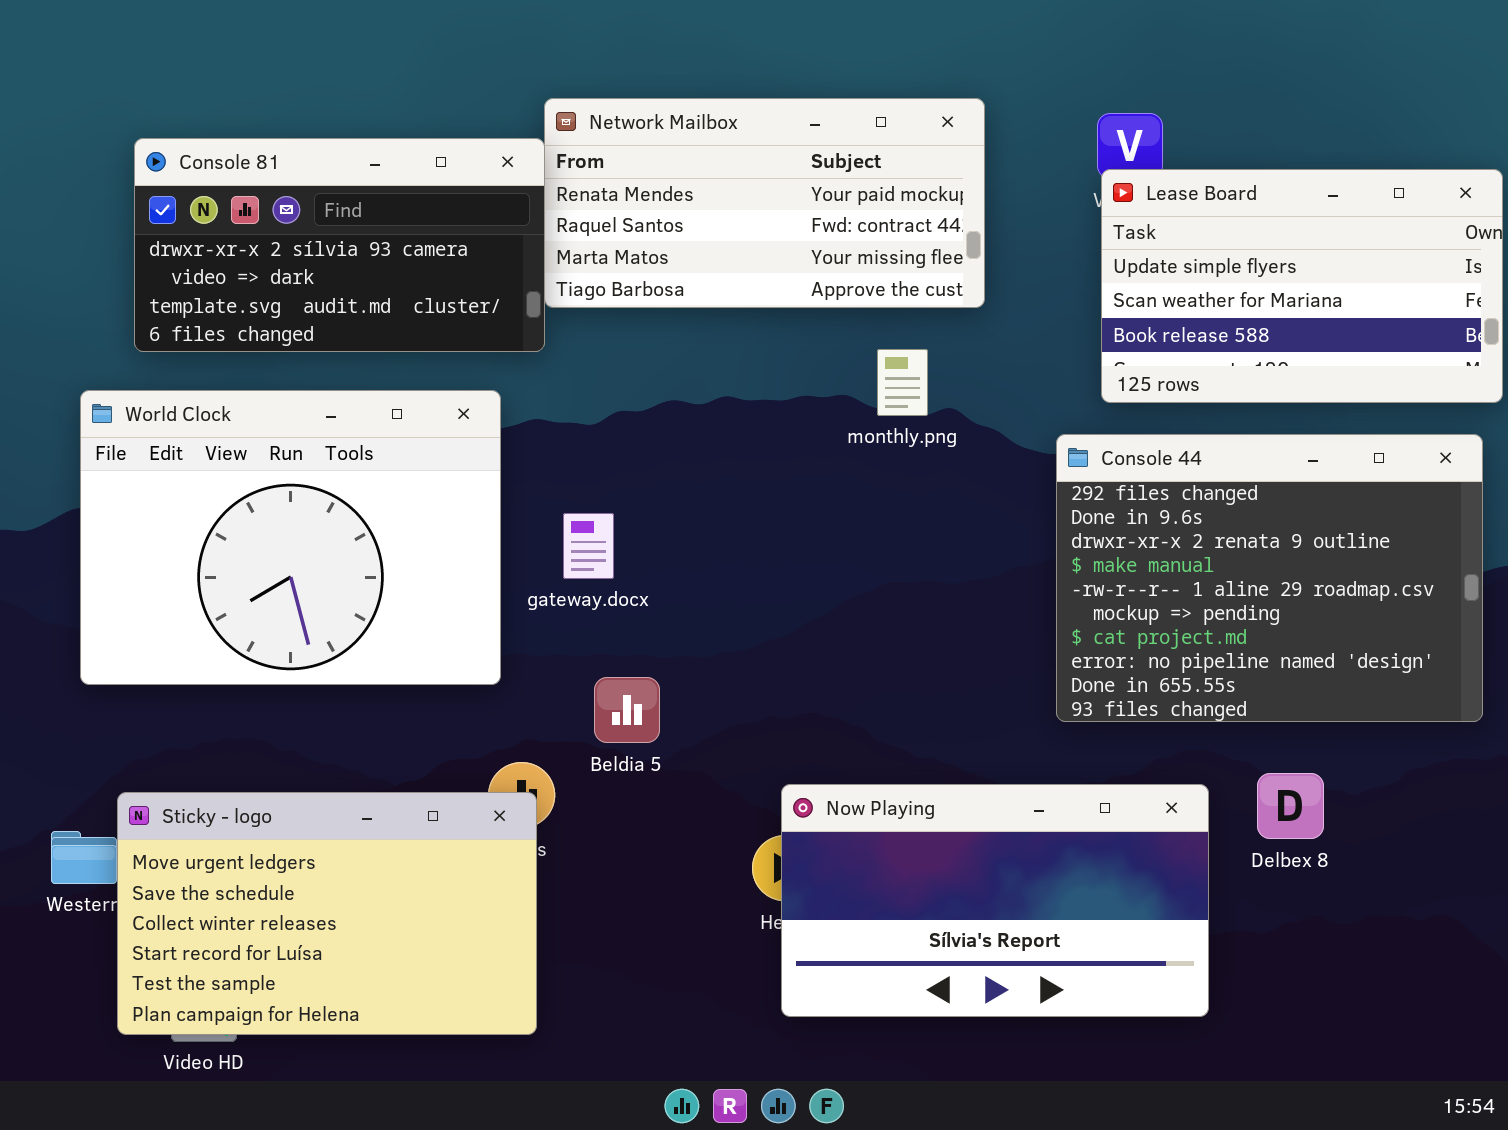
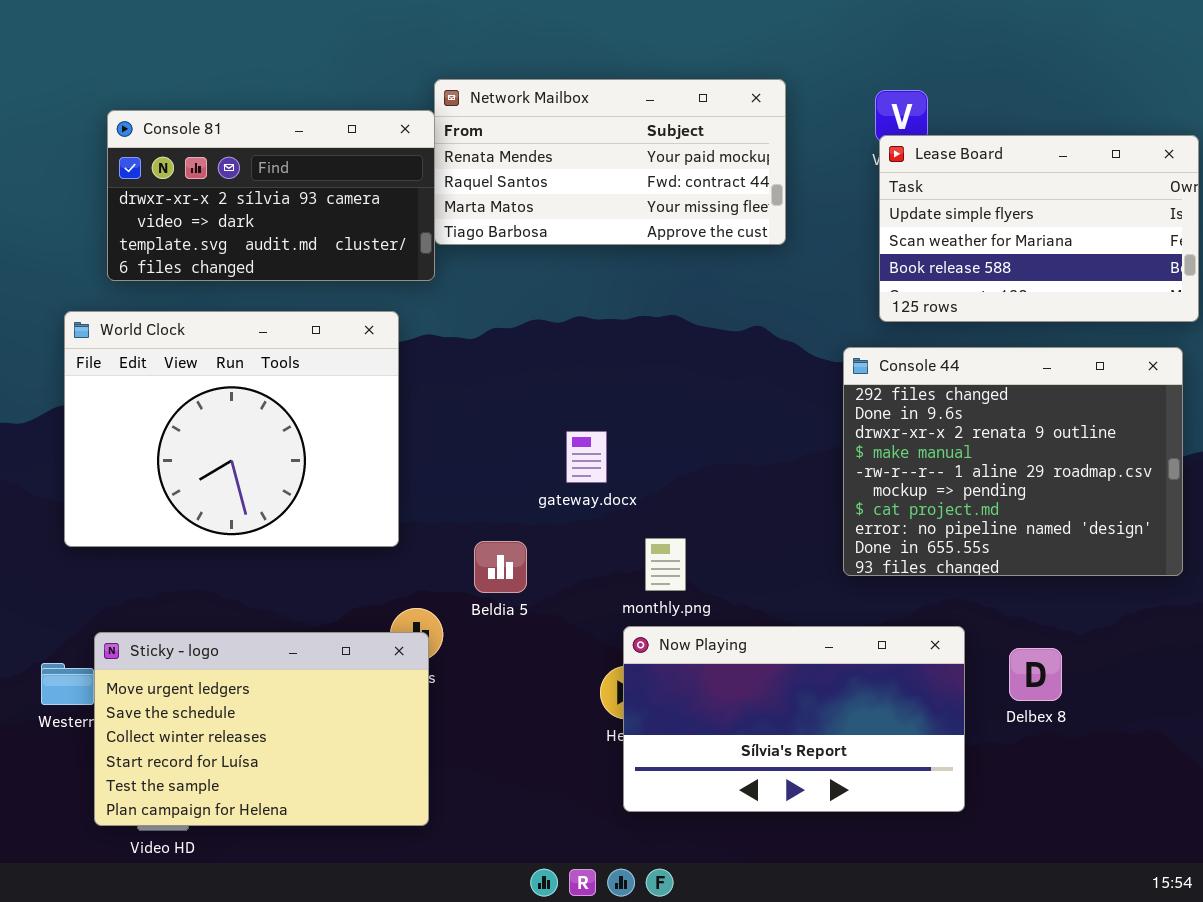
monthly.png: [877,349,928,416] -> [645,538,686,591], moved
gateway.docx: [563,513,614,579] -> [566,431,607,483], moved
Delbex 8: [1257,773,1324,839] -> [1009,648,1062,701], moved

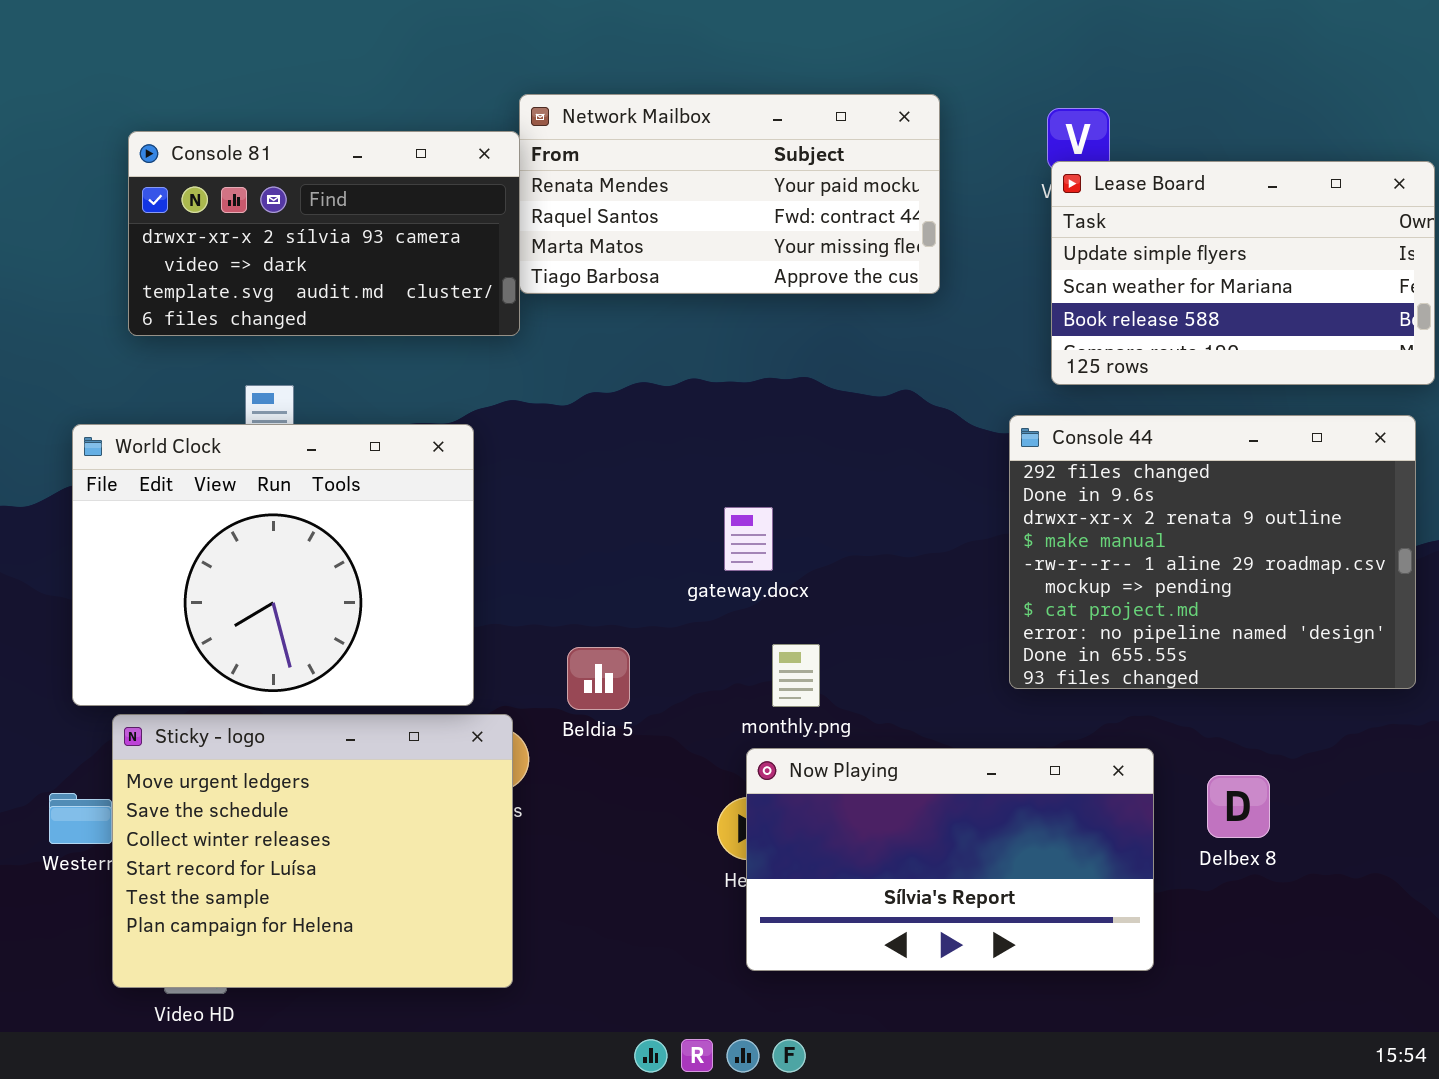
World Clock: [64,311,399,547] -> [72,424,474,706], moved
gateway.docx: [566,431,607,483] -> [724,507,773,571], moved
Sticky - logo: [94,632,429,826] -> [112,714,513,988], resized

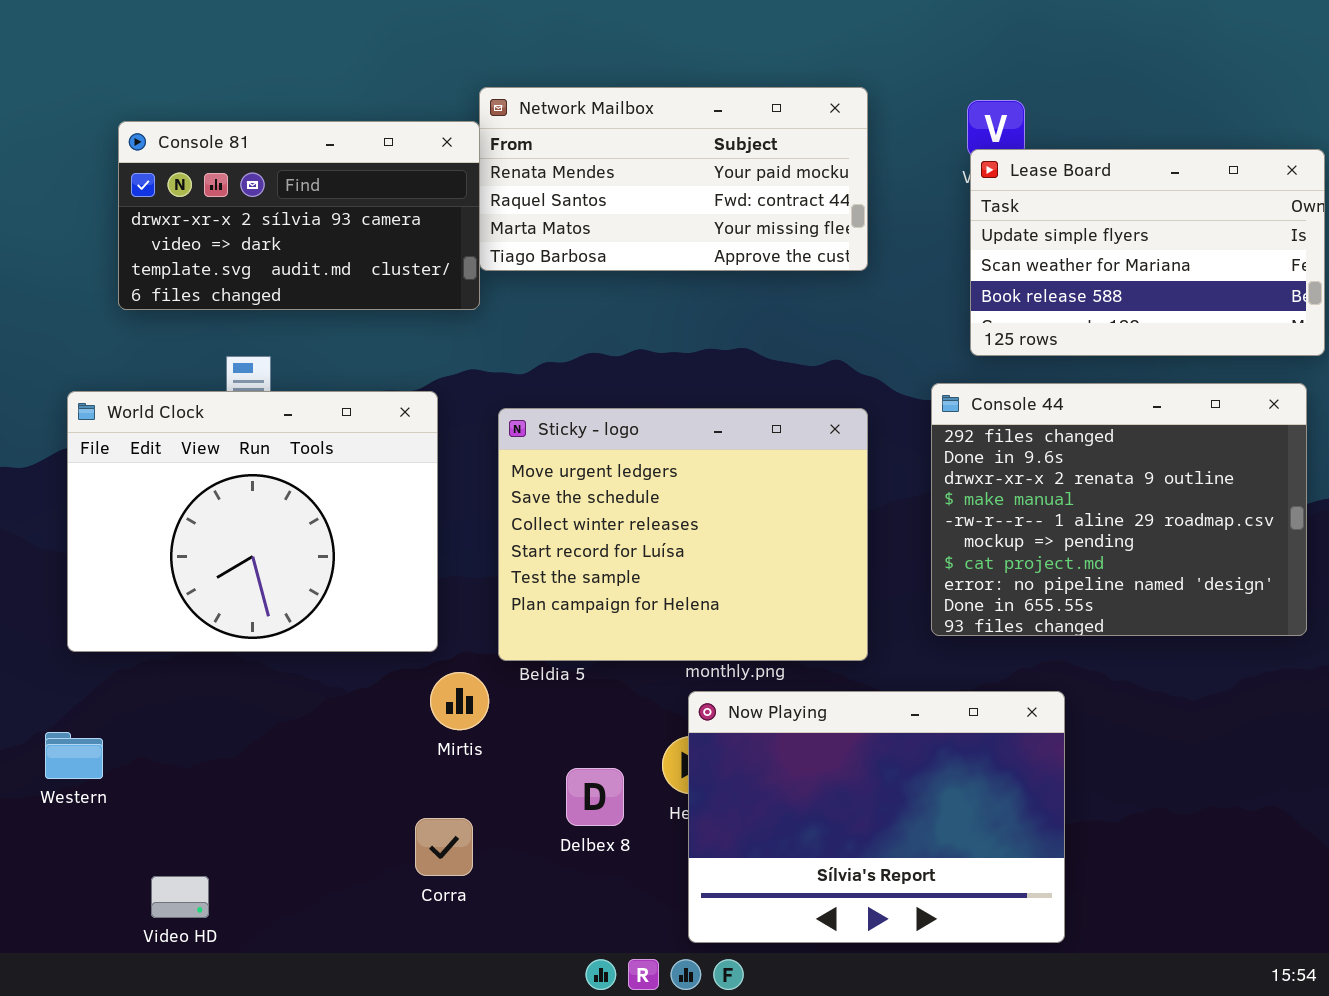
Sticky - logo: [112,714,513,988] -> [498,408,868,661], moved
Now Playing: [746,748,1154,971] -> [688,691,1065,943], resized
Delbex 8: [1207,775,1270,838] -> [566,768,624,826], moved

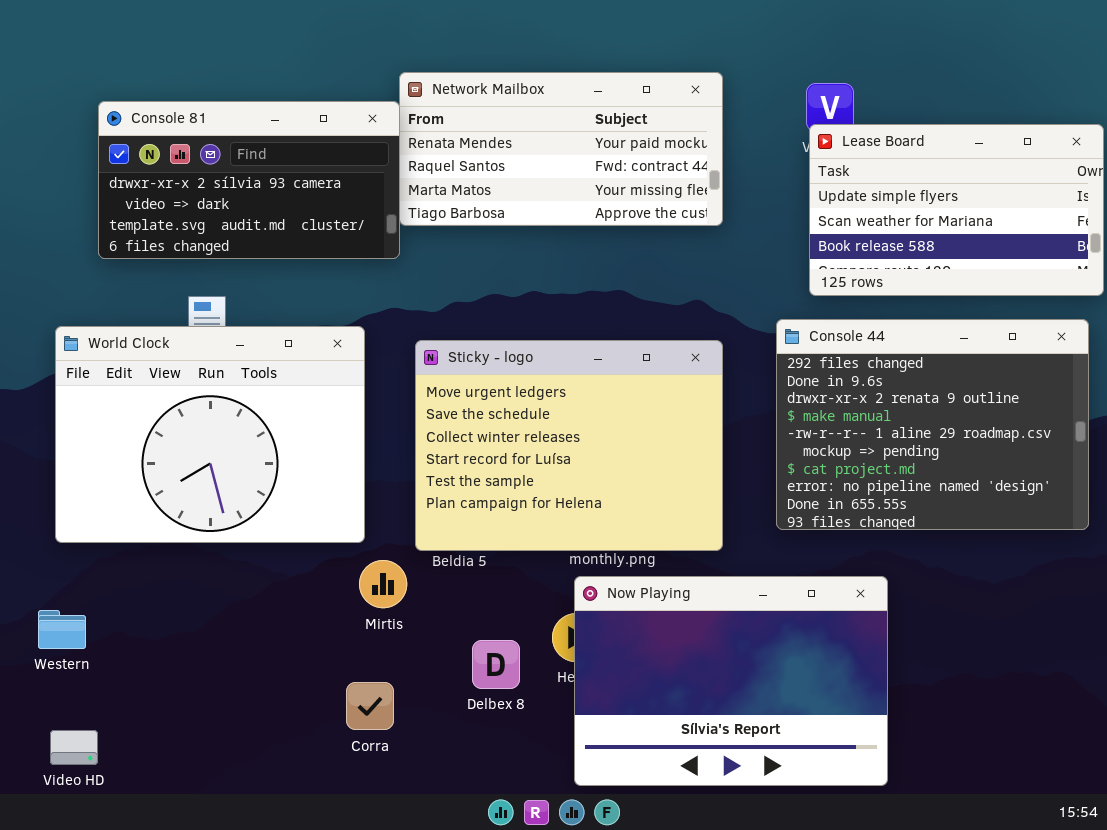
Video HD: [151,876,209,918] -> [50,730,98,765], moved

